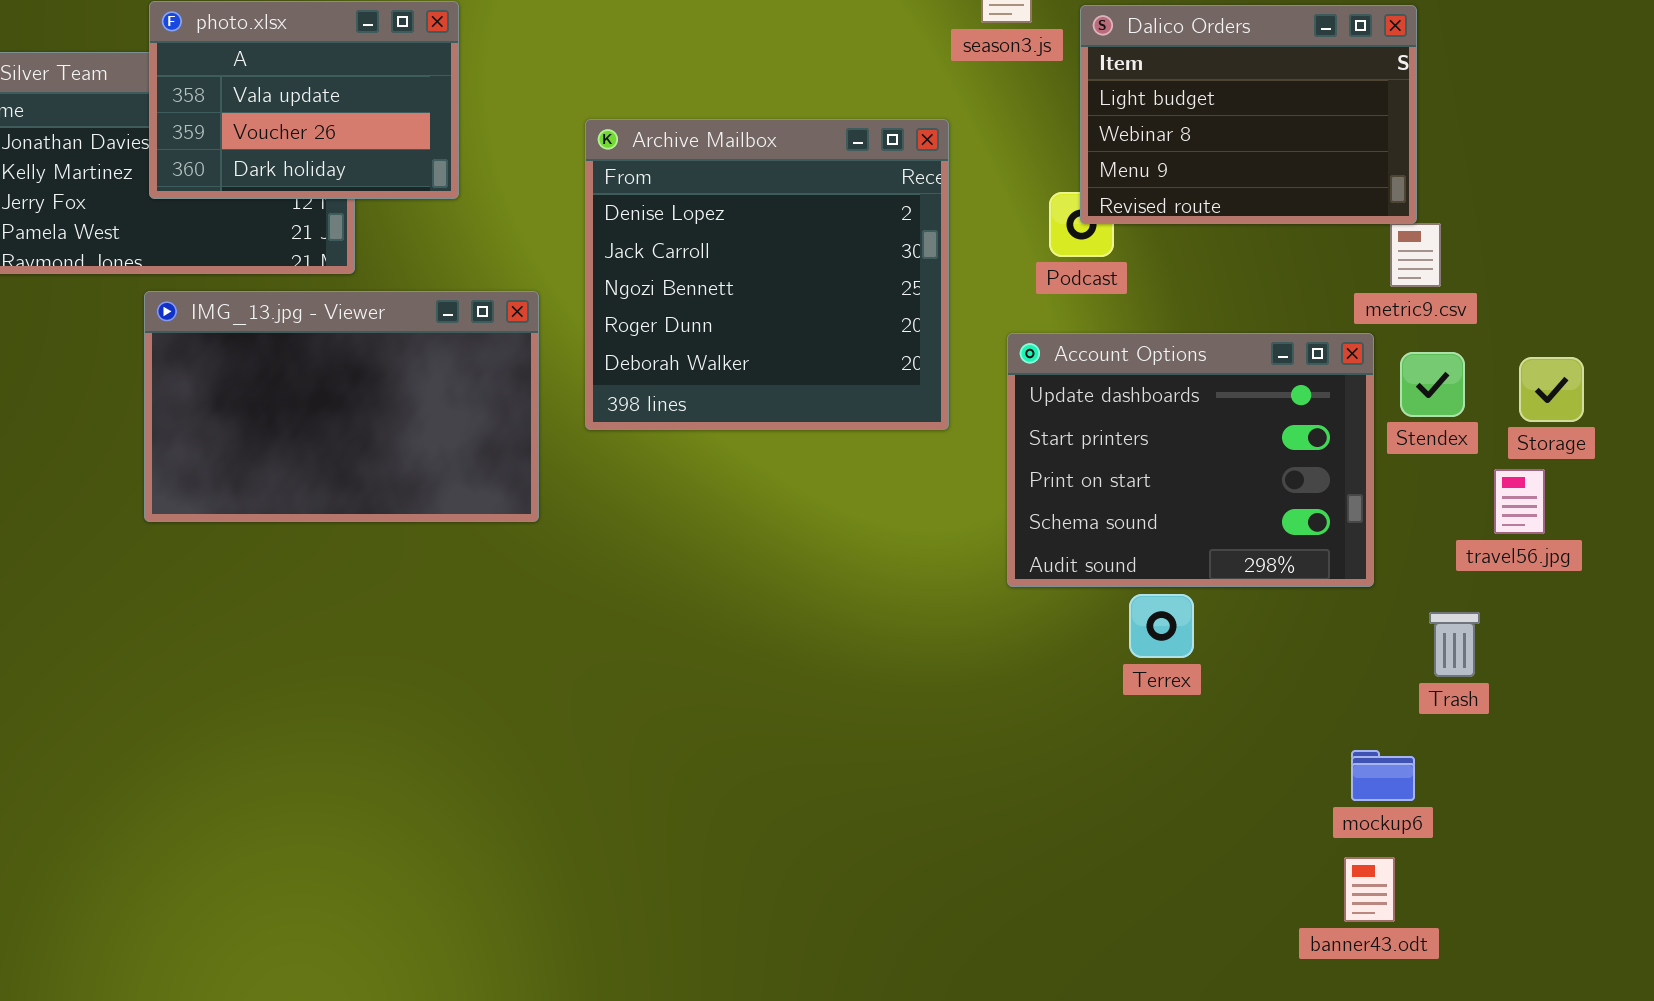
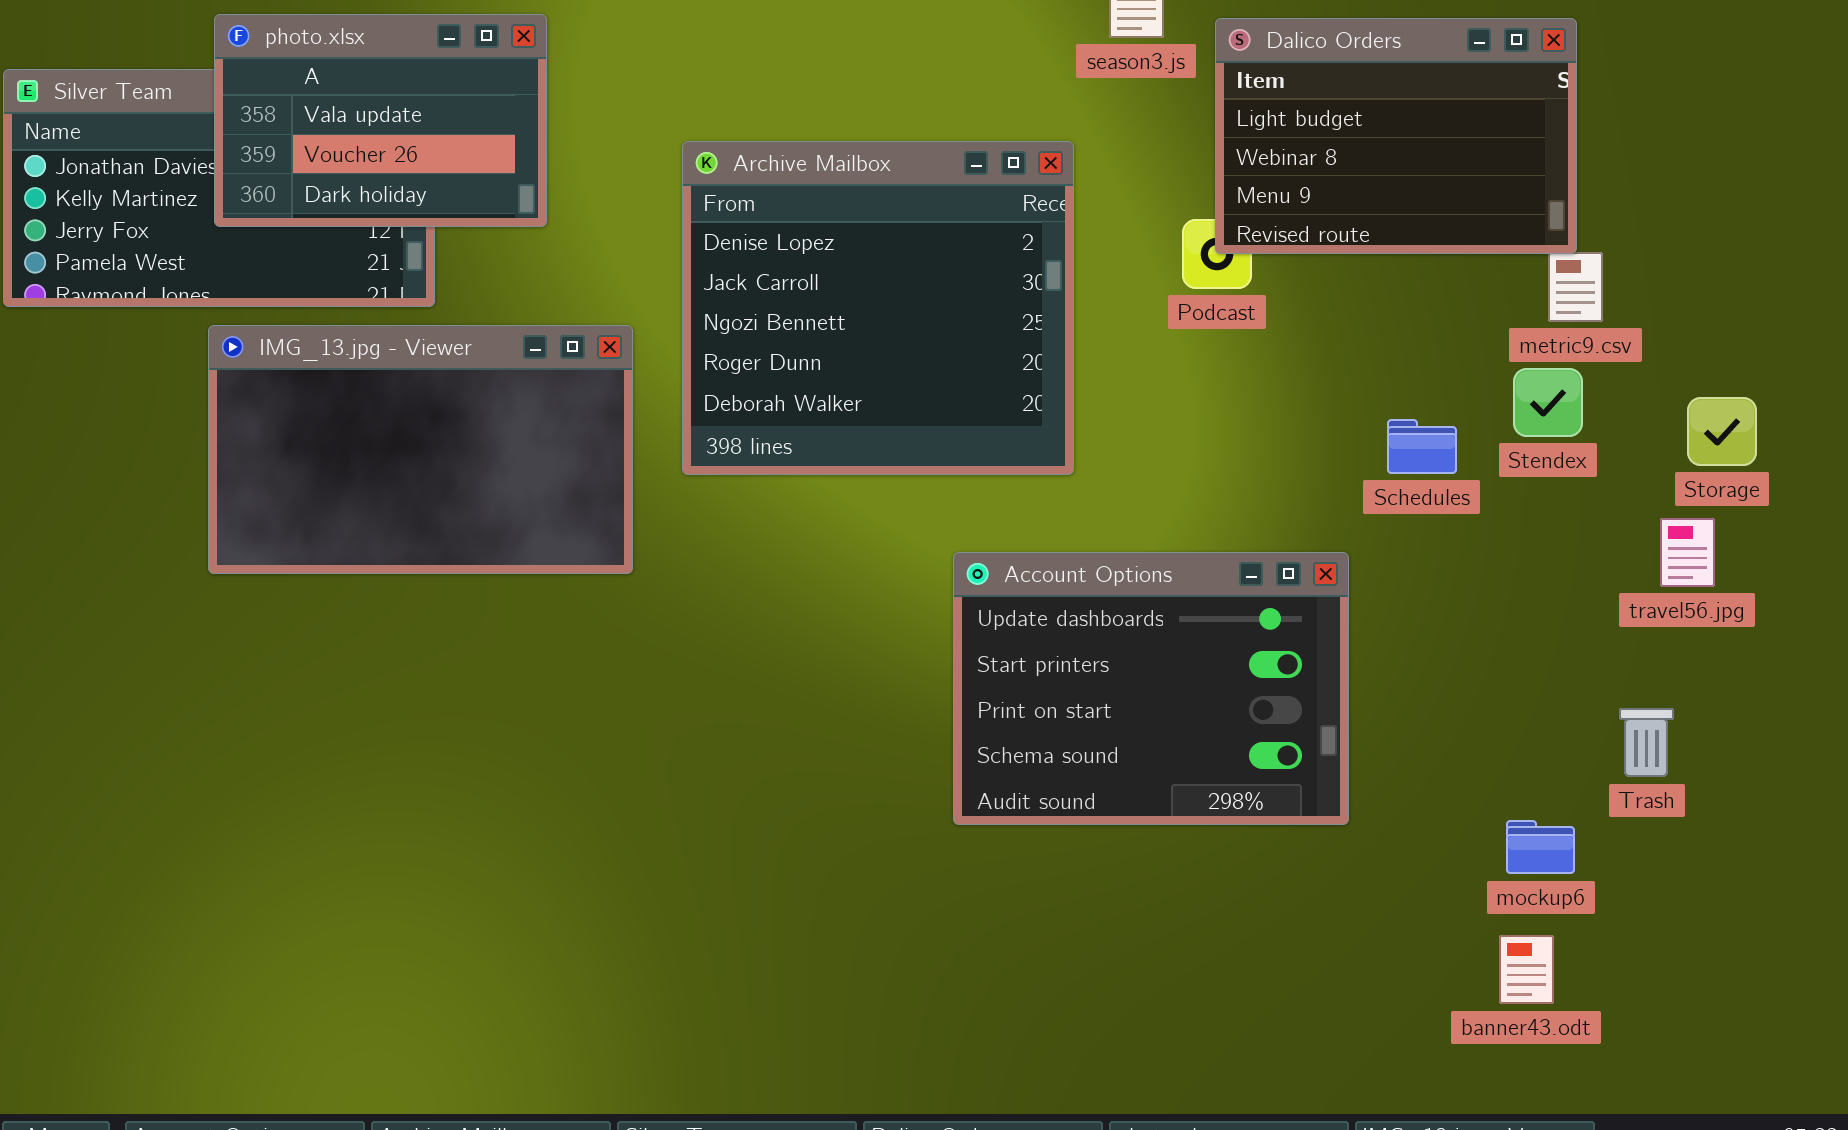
Account Options: [1007,333,1374,587] -> [953,552,1349,825], moved
Stendex: [1400,352,1465,417] -> [1513,368,1583,437], moved
Trash: [1429,612,1480,677] -> [1619,708,1674,777], moved

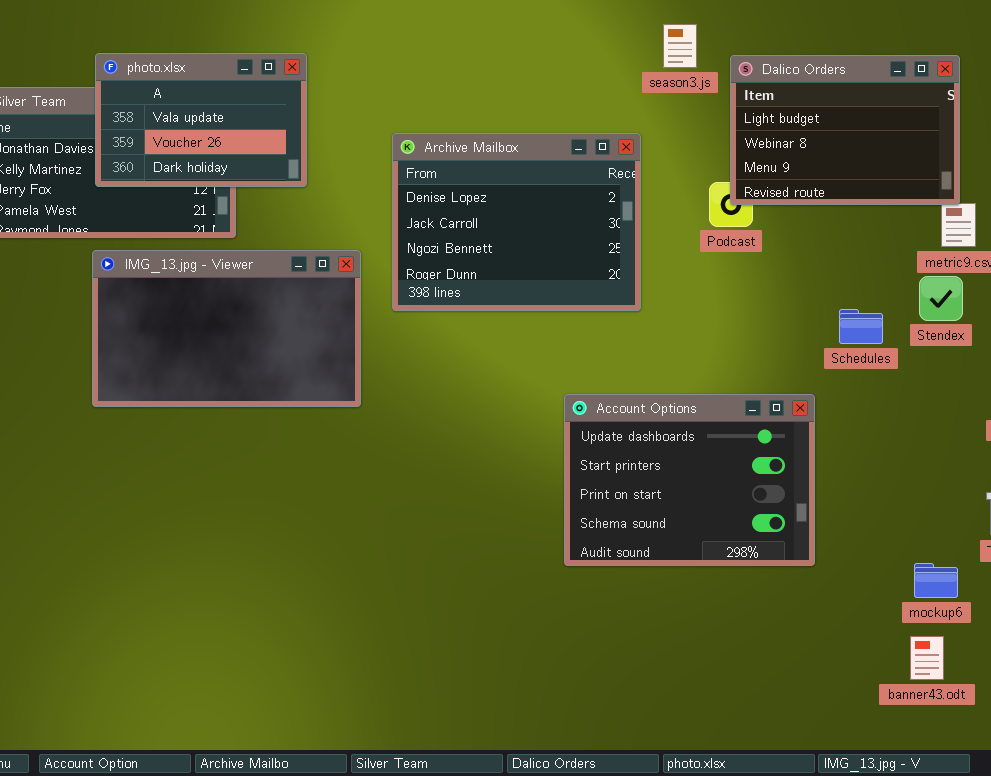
Archive Mailbox: [682,141,1074,475] -> [392,133,641,311], resized

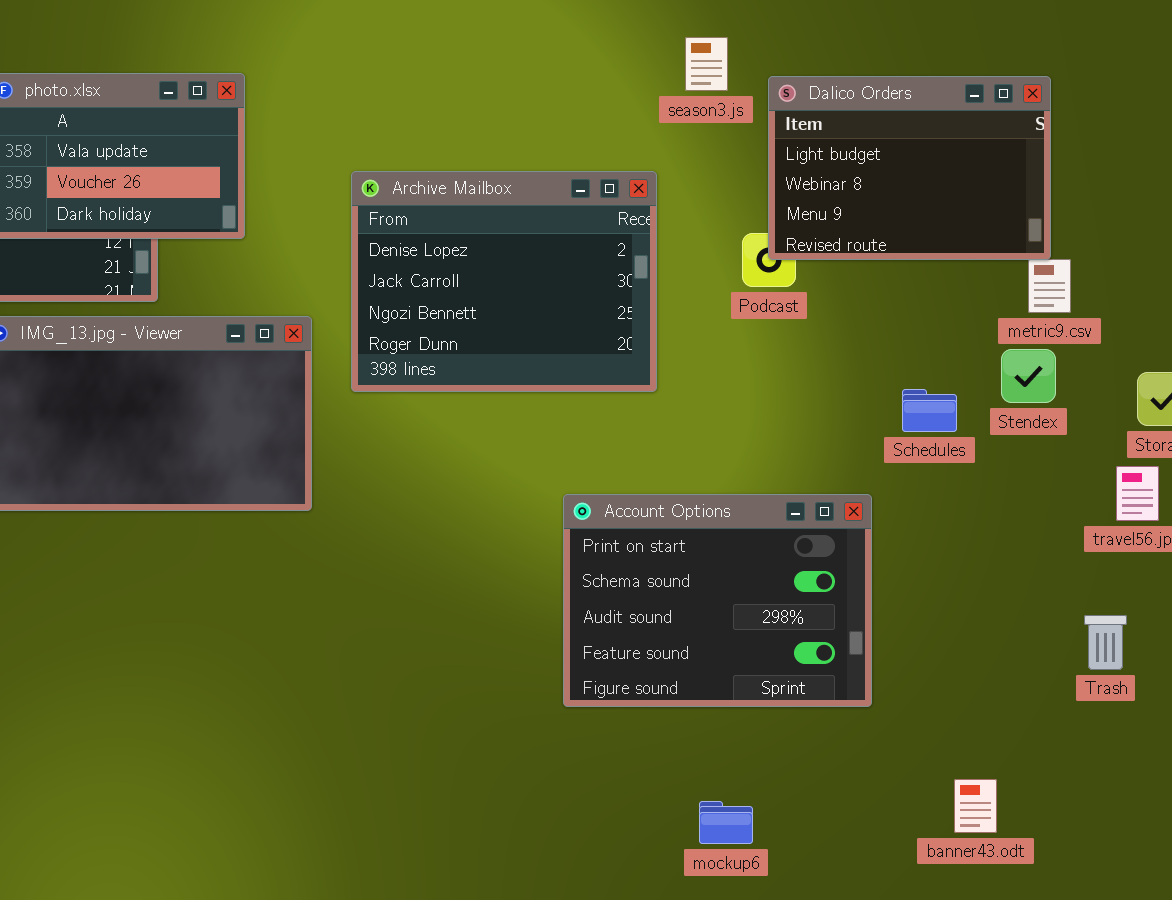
Account Options: [564,394,815,566] -> [563,494,872,707], scrolled down 2 rows
mockup6: [914,563,958,598] -> [699,801,753,844], moved
banner43.odt: [910,636,944,680] -> [954,779,997,833], moved

